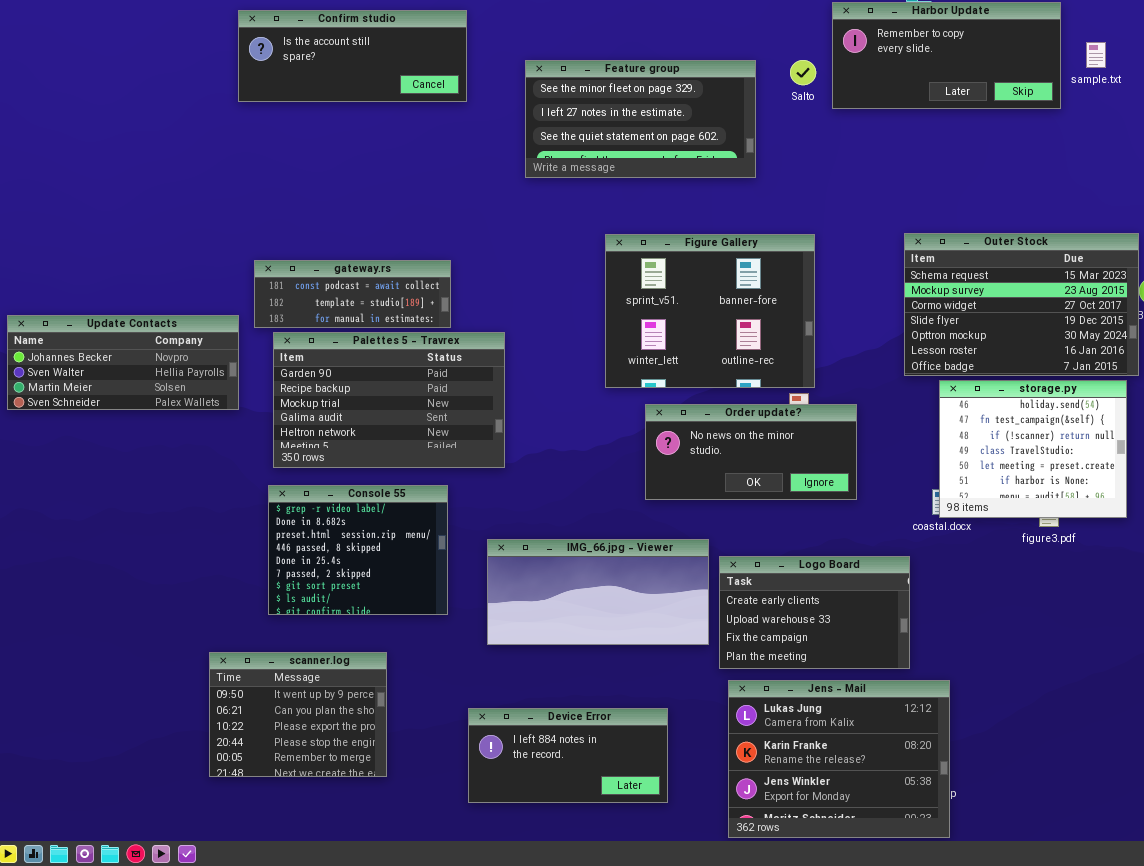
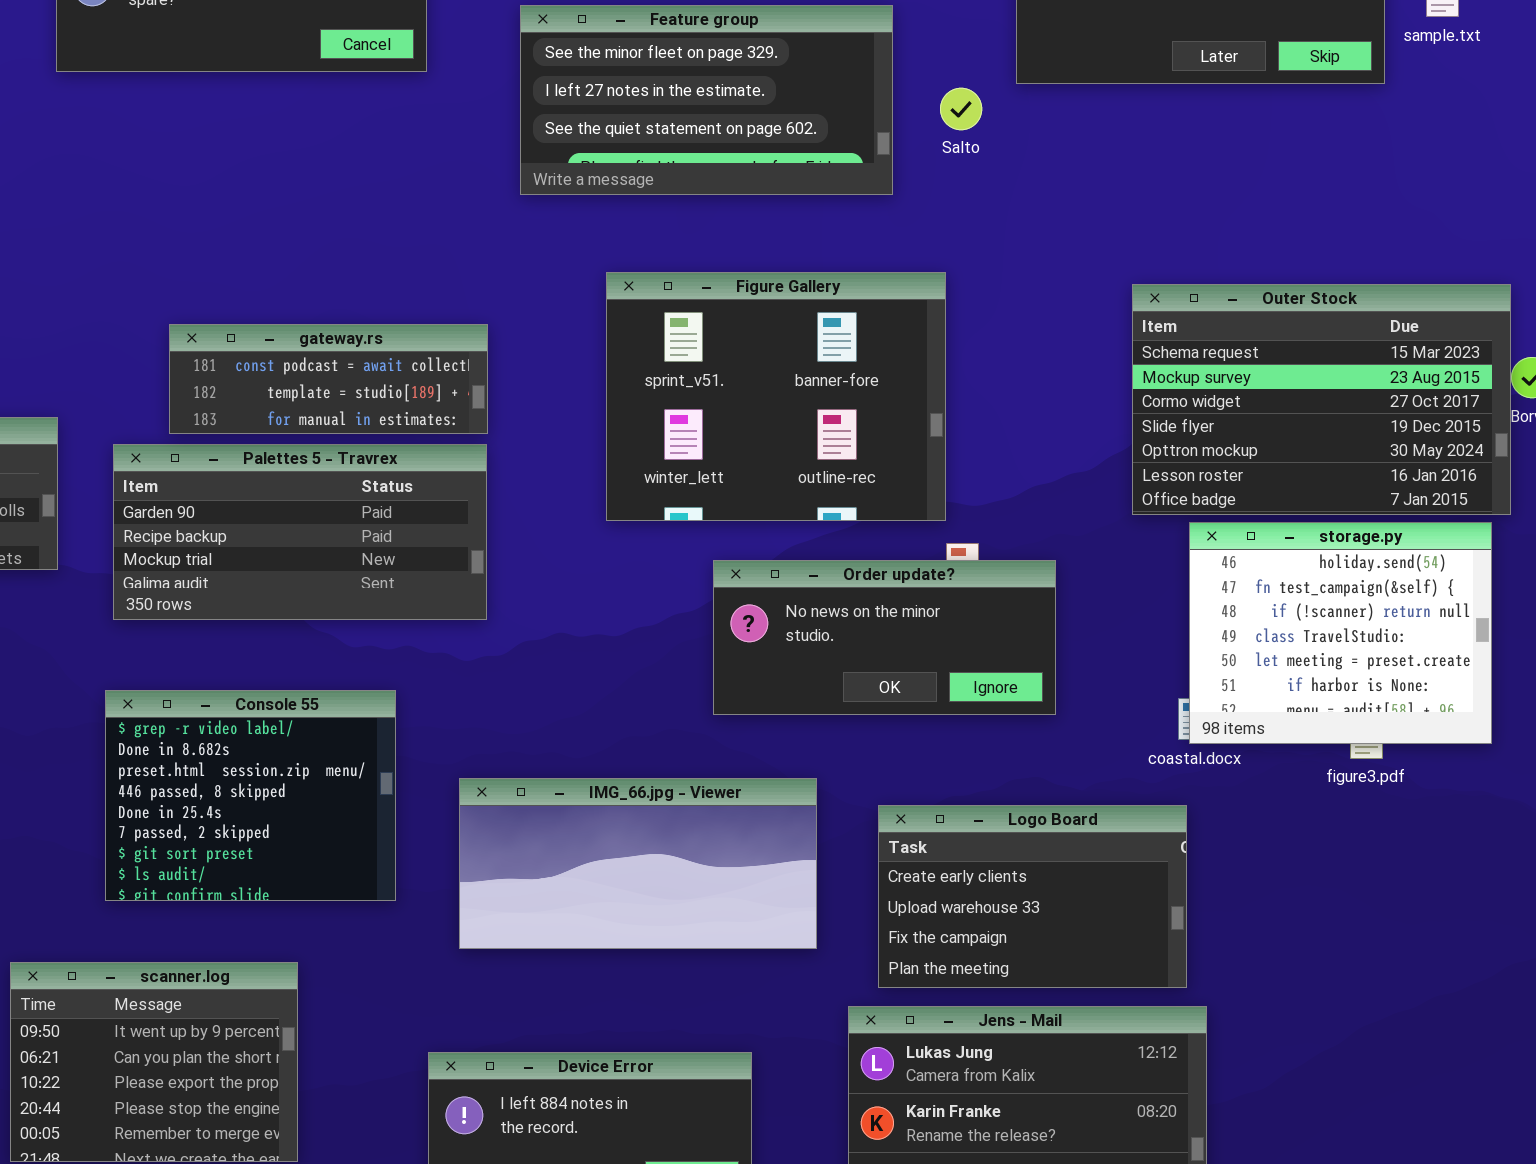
Salto: [790,60,816,85] -> [940,88,982,130], moved
Figure Gallery: [605,234,815,388] -> [606,272,946,521], moved
gateway.rs: [254,260,451,328] -> [169,324,488,434], moved
Palettes 5 - Travrex: [273,332,505,468] -> [113,444,487,620], resized
Logo Board: [719,556,910,669] -> [878,805,1187,988], moved

